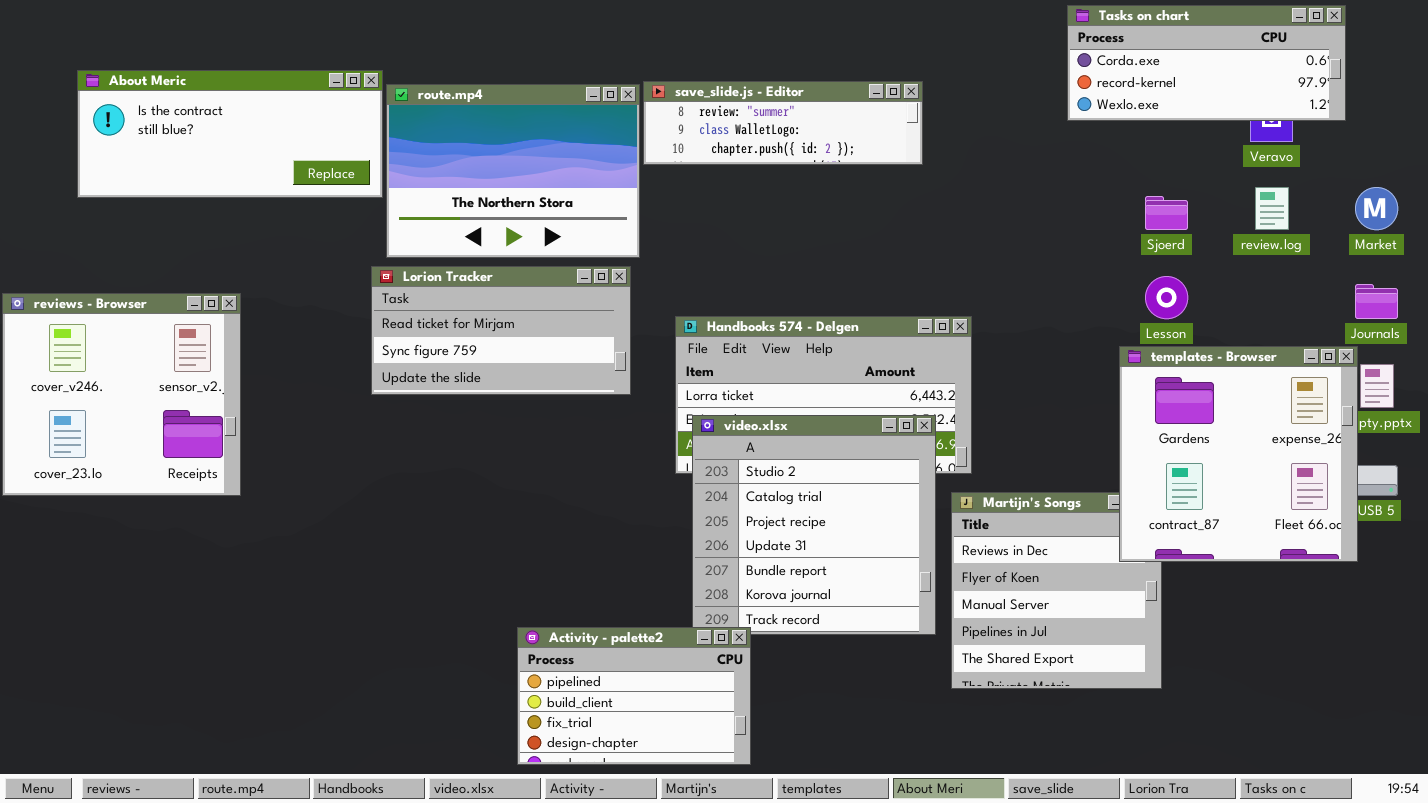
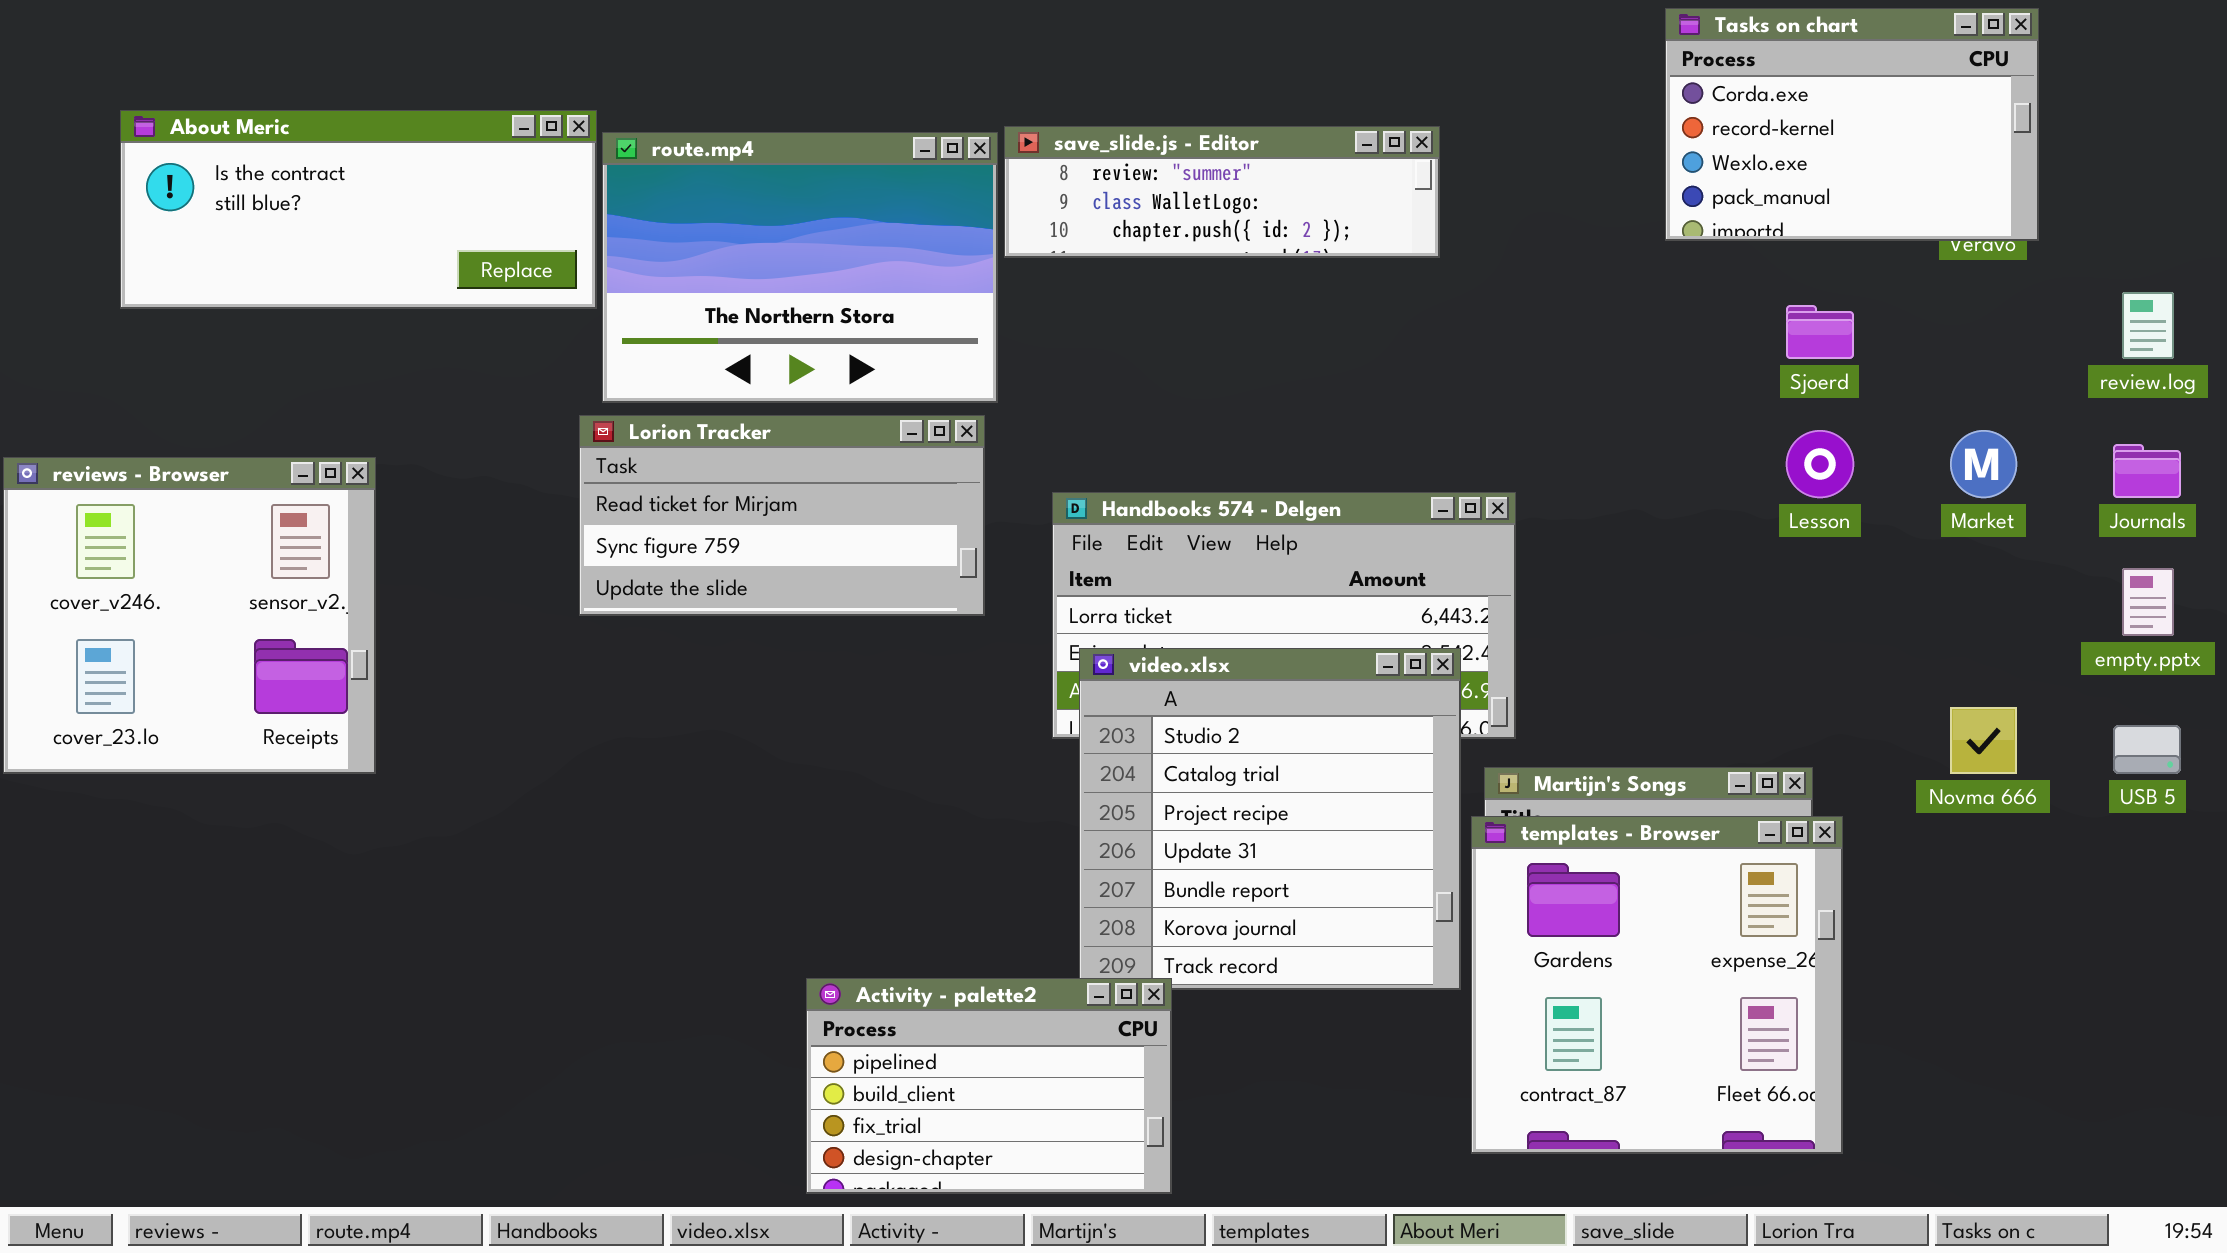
Tasks on chart: [1067,5,1346,121] -> [1665,8,2039,241], resized
review.log: [1255,187,1289,230] -> [2122,292,2174,359], moved
Market: [1355,187,1398,230] -> [1950,430,2017,498], moved
templates - Browser: [1119,346,1358,562] -> [1471,816,1843,1154], moved

